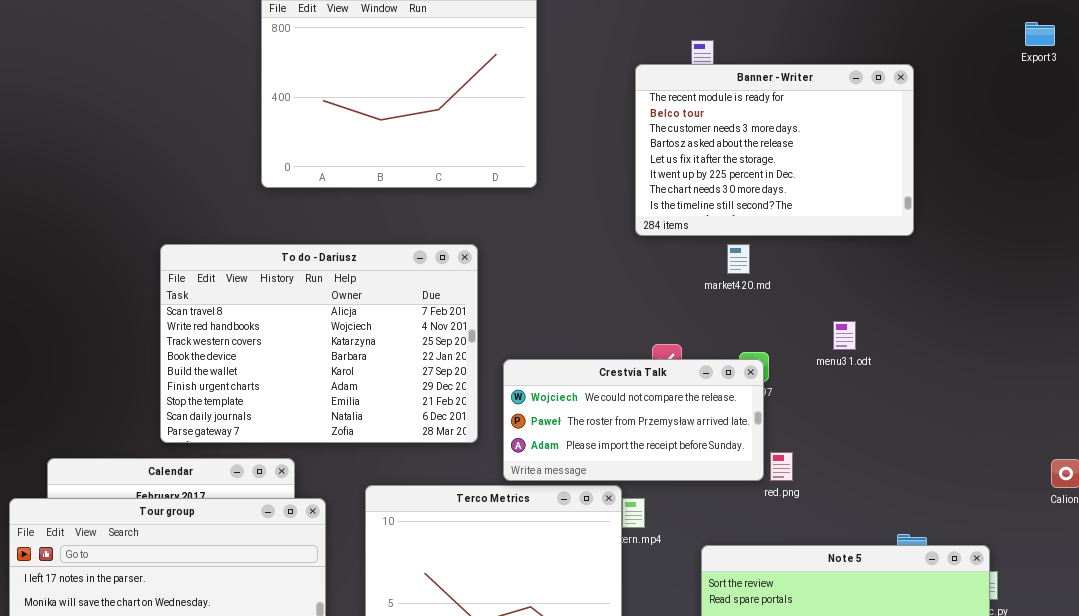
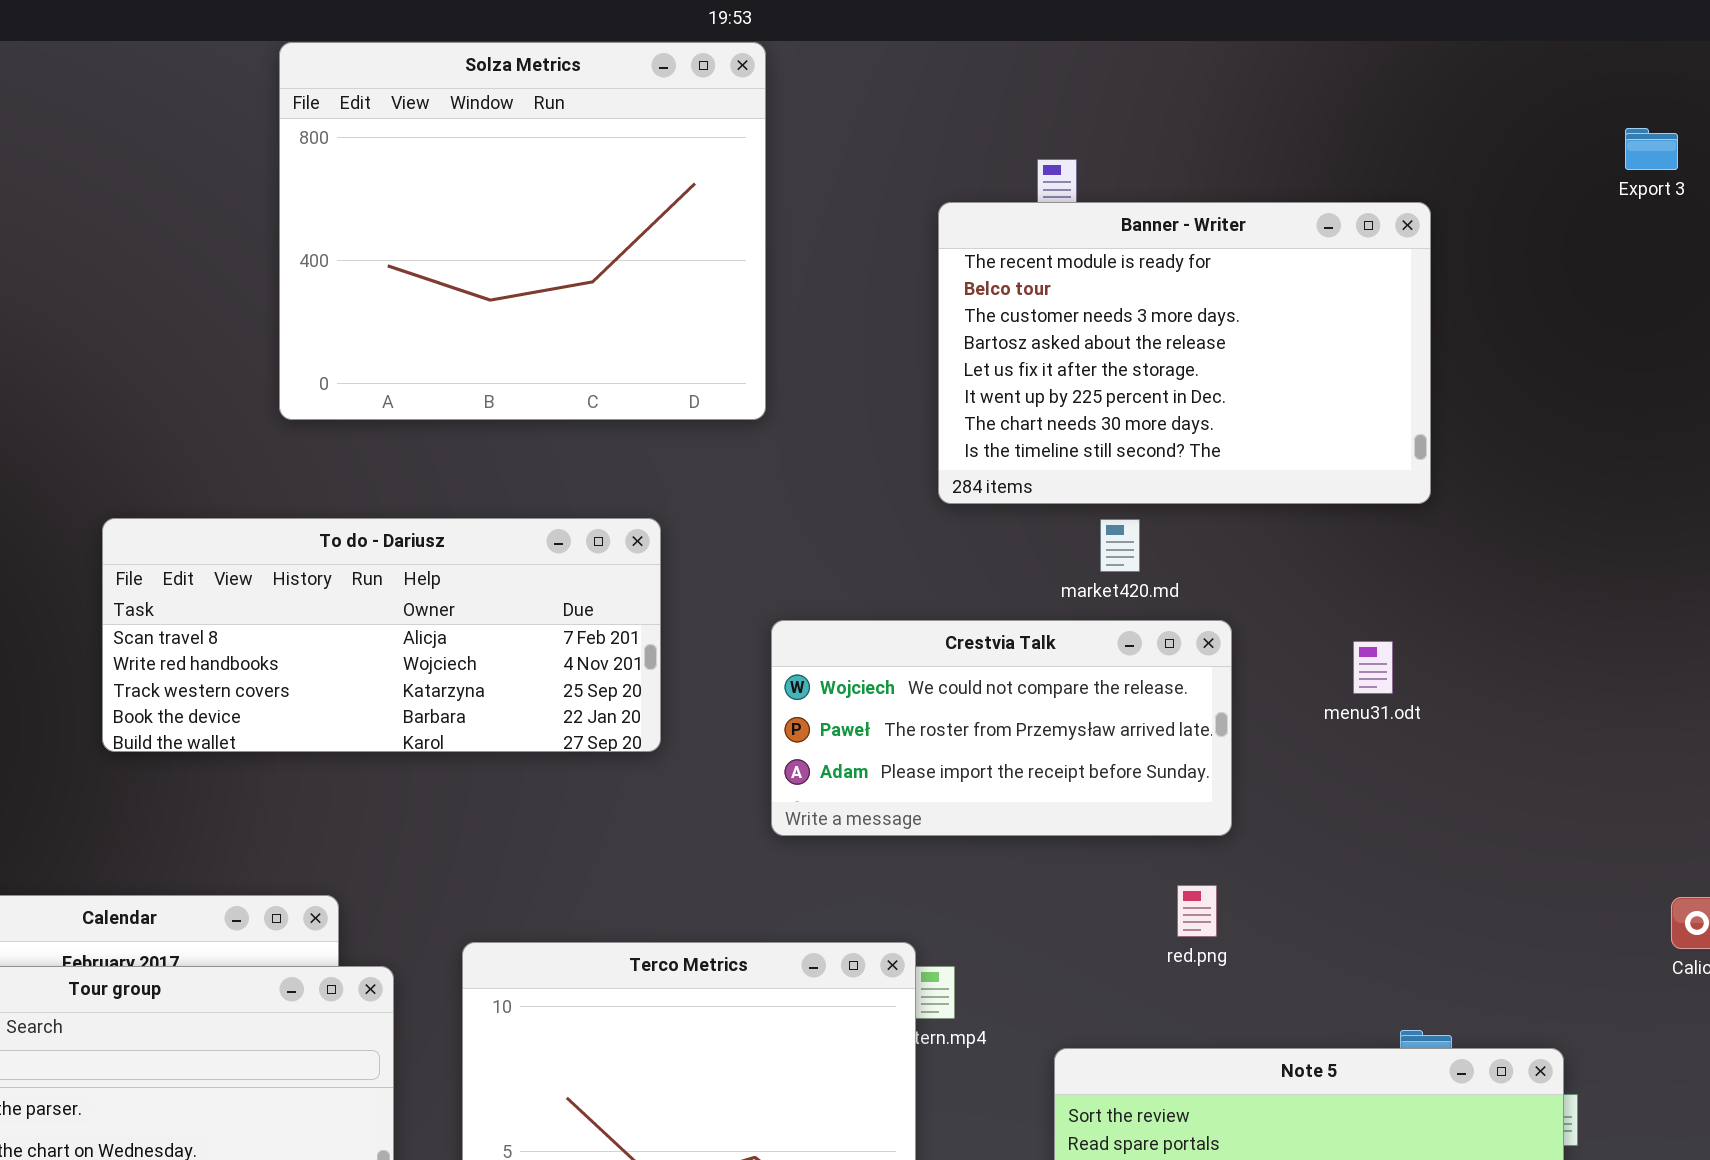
To do - Dariusz: [160,244,478,443] -> [102,518,661,752], resized
menu31.odt: [833,321,856,350] -> [1353,641,1393,694], moved
Crestvia Talk: [503,359,764,481] -> [771,620,1232,836], moved

